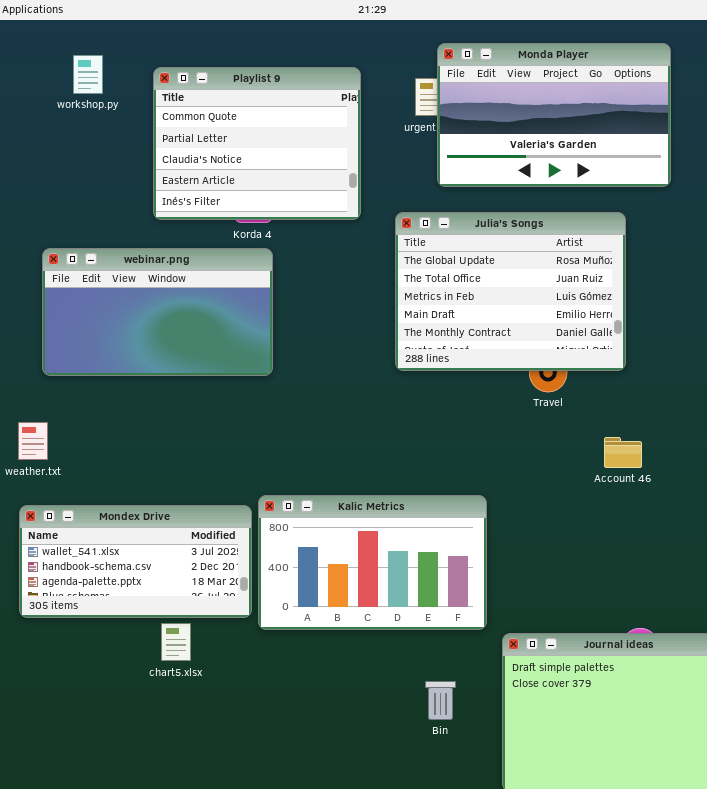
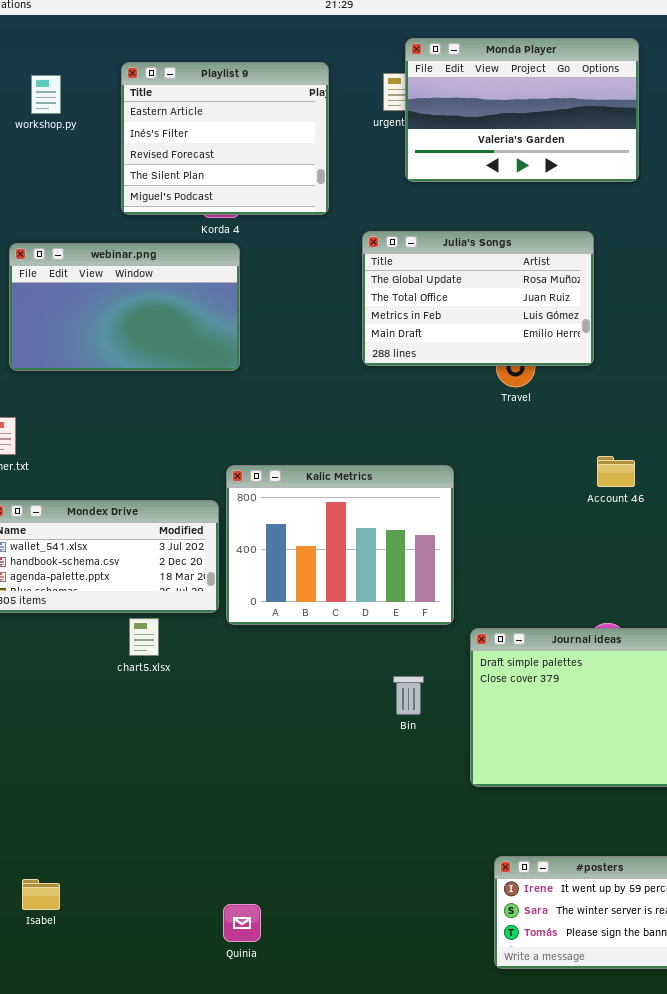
workshop.py: [73,55,103,94] -> [31,75,61,114], moved
Playlist 9: [153,67,361,220] -> [121,62,329,215], scrolled down 3 rows
Julia's Songs: [395,212,626,371] -> [362,231,594,366], resized
Account 46: [604,437,642,468] -> [597,456,635,487], moved
Kalic Metrics: [258,495,487,630] -> [226,465,454,625], resized

